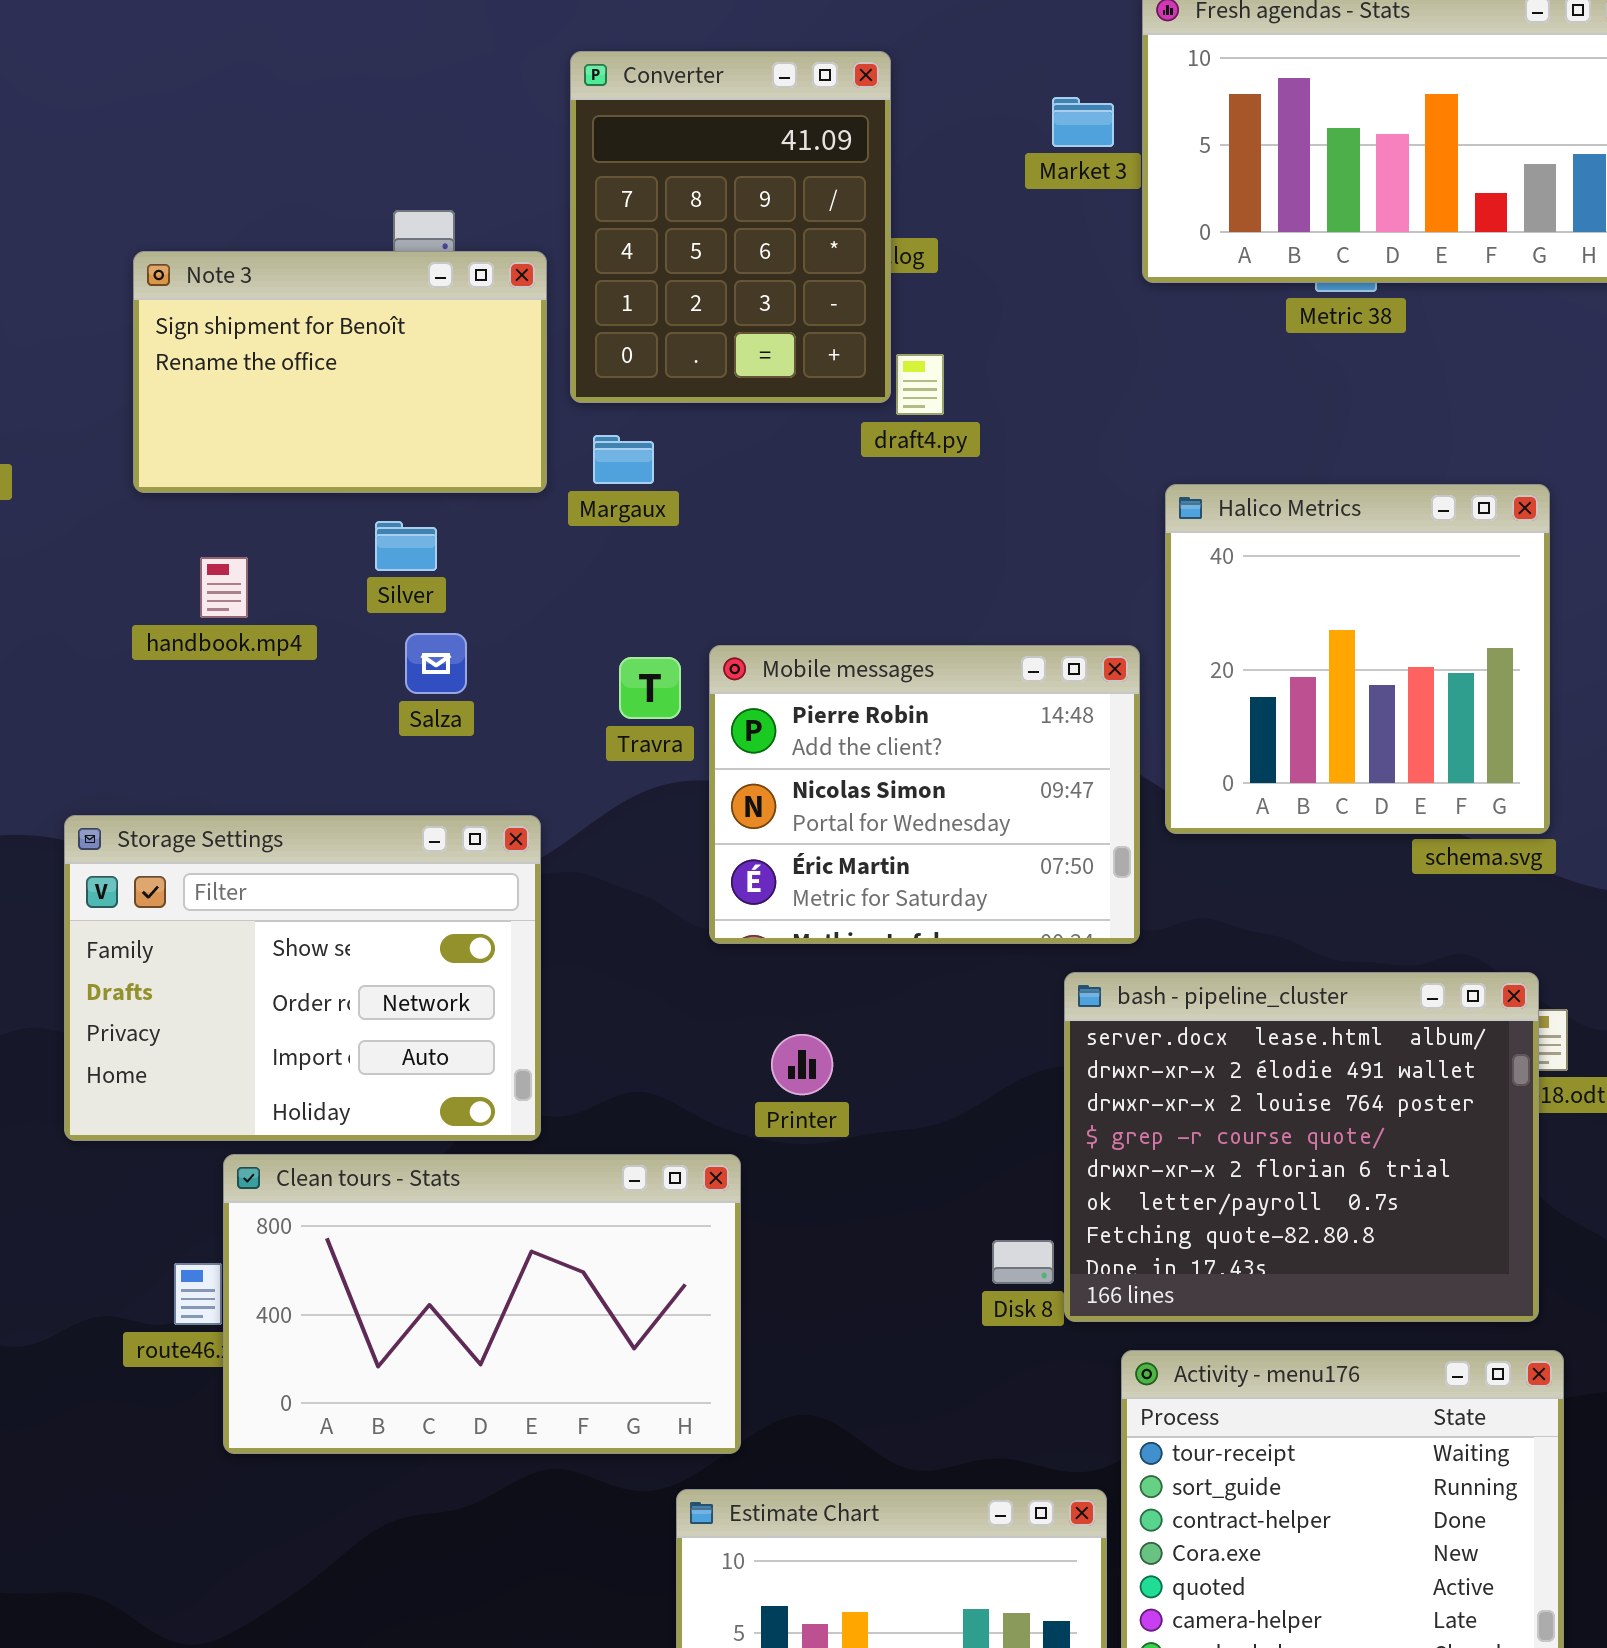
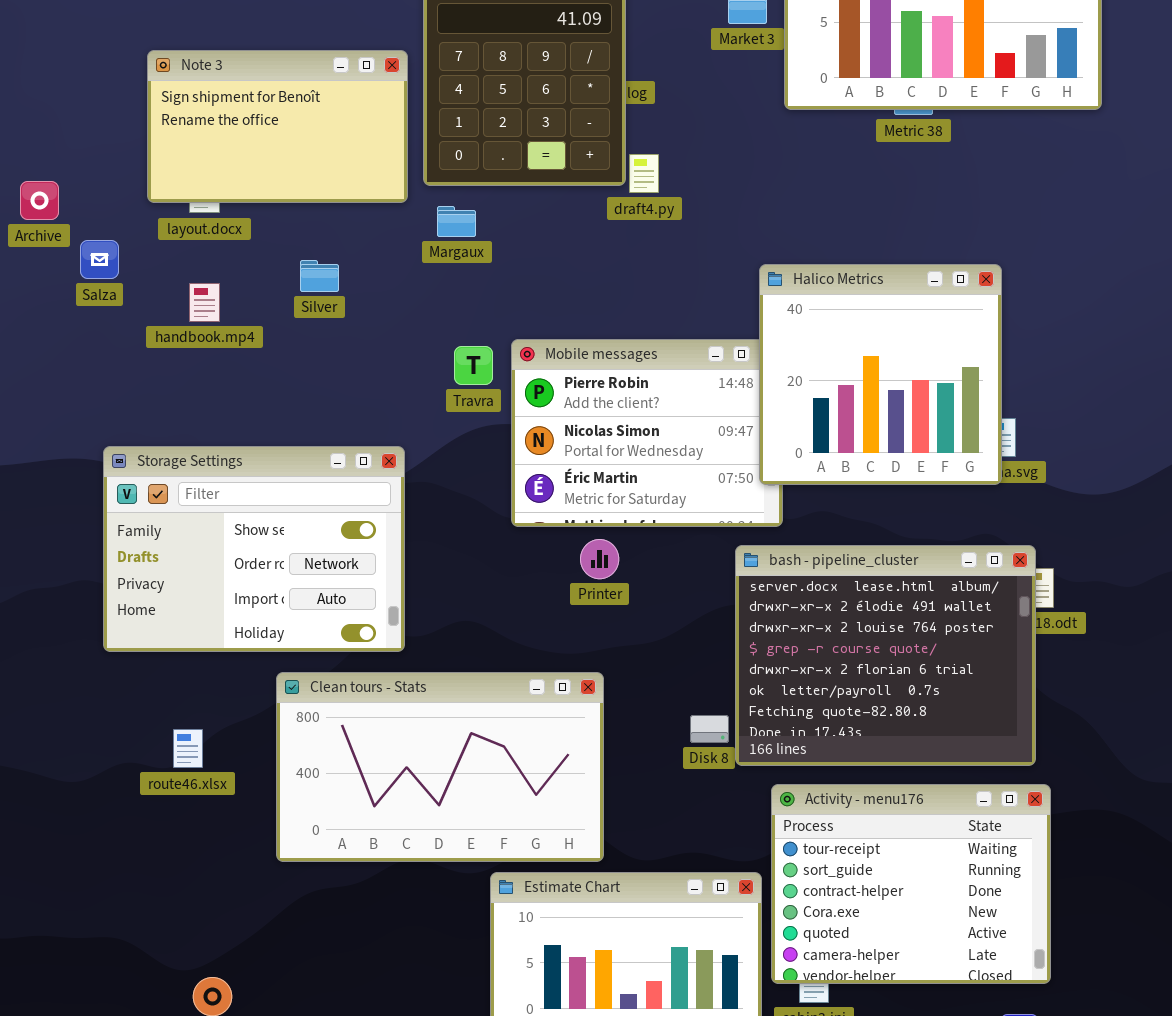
Note 3: [133,251,547,493] -> [147,50,408,203], moved
Halico Metrics: [1165,484,1550,834] -> [759,264,1002,485], moved
Salza: [405,633,467,694] -> [80,240,119,279], moved
Printer: [771,1034,833,1095] -> [580,539,619,579], moved
Clean tours - Stats: [223,1154,741,1454] -> [276,672,604,862], moved

